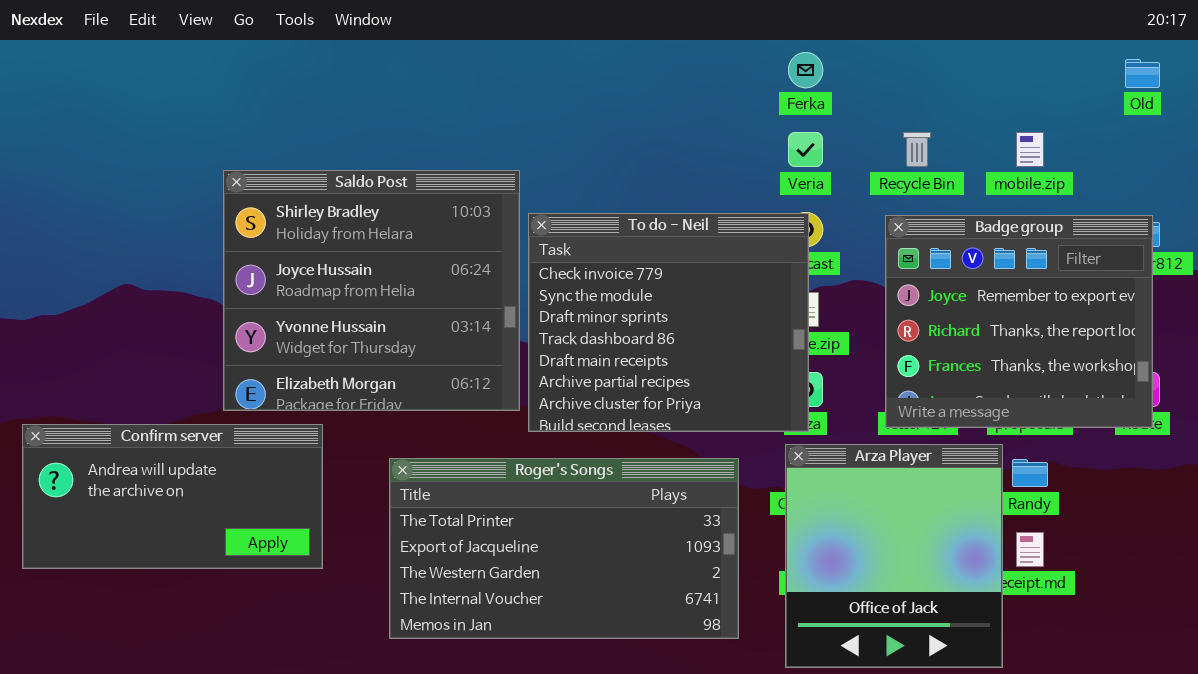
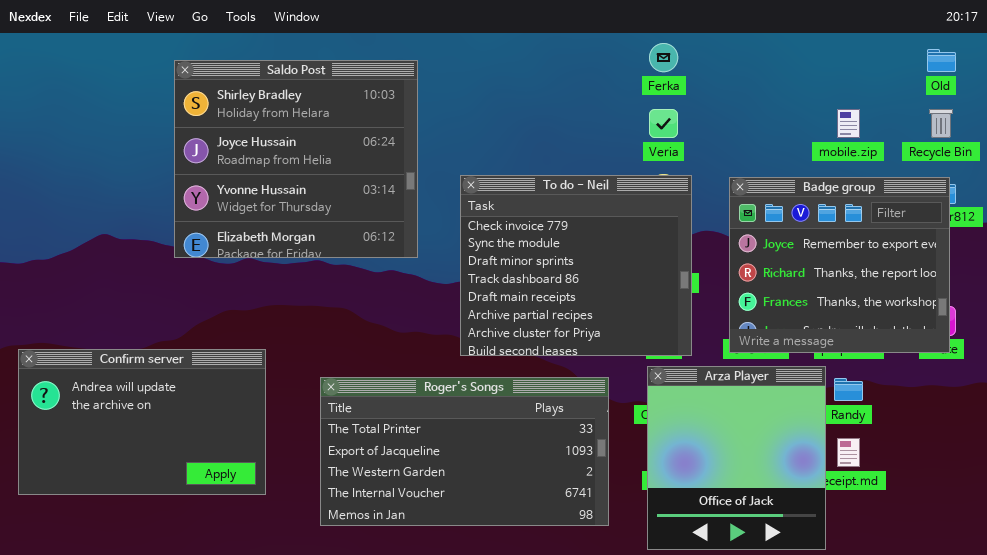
Recycle Bin: [903,132,931,167] -> [929,109,953,138], moved
Saldo Post: [223,170,520,411] -> [174,60,418,258], moved
To do - Neil: [528,213,809,432] -> [460,175,692,356], moved
Confirm server: [22,424,323,569] -> [18,349,266,495], resized

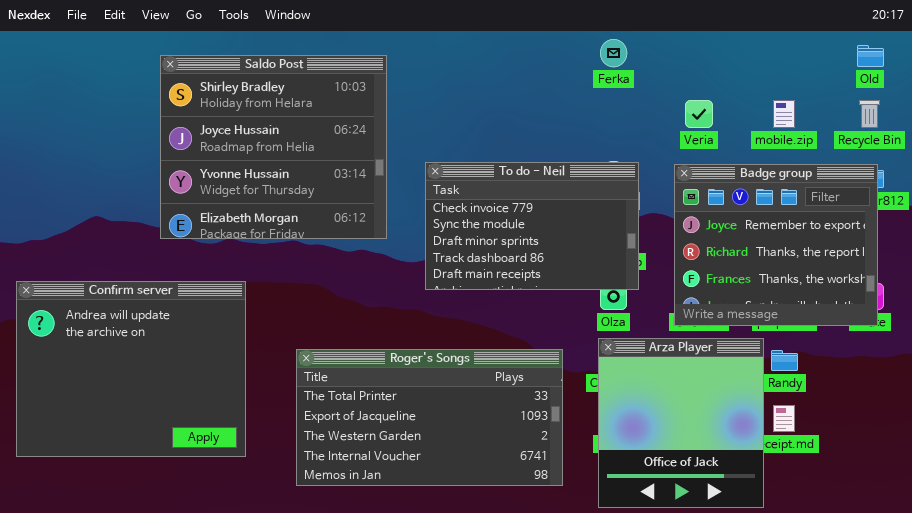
Veria: [649,109,678,138] -> [685,100,713,128], moved
To do - Neil: [460,175,692,356] -> [425,162,639,290], resized
Confirm server: [18,349,266,495] -> [16,281,246,457], resized

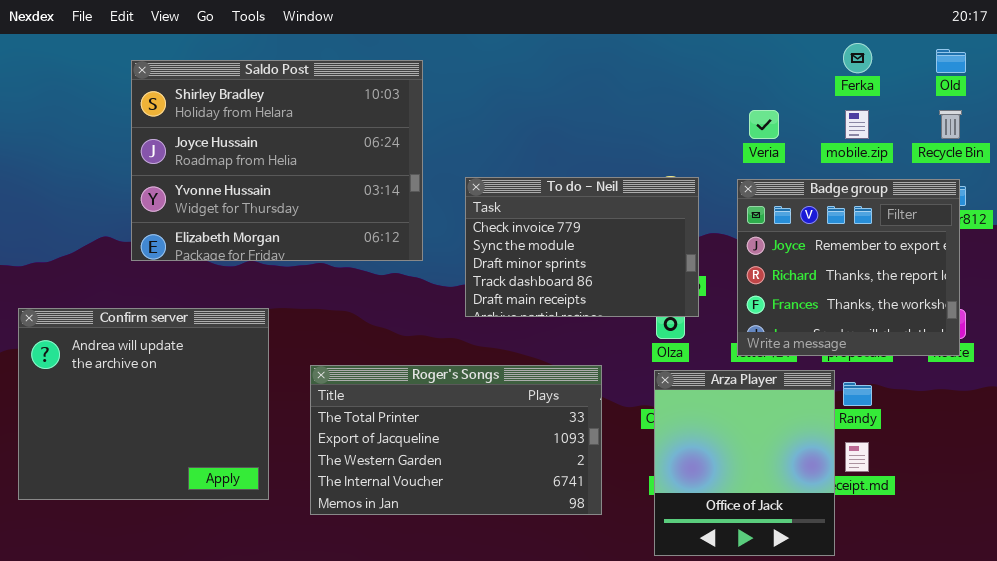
Ferka: [600,39,627,67] -> [843,43,872,73], moved
Saldo Post: [160,55,387,239] -> [131,60,423,261], resized
Roger's Songs: [296,349,563,486] -> [310,365,602,515], moved

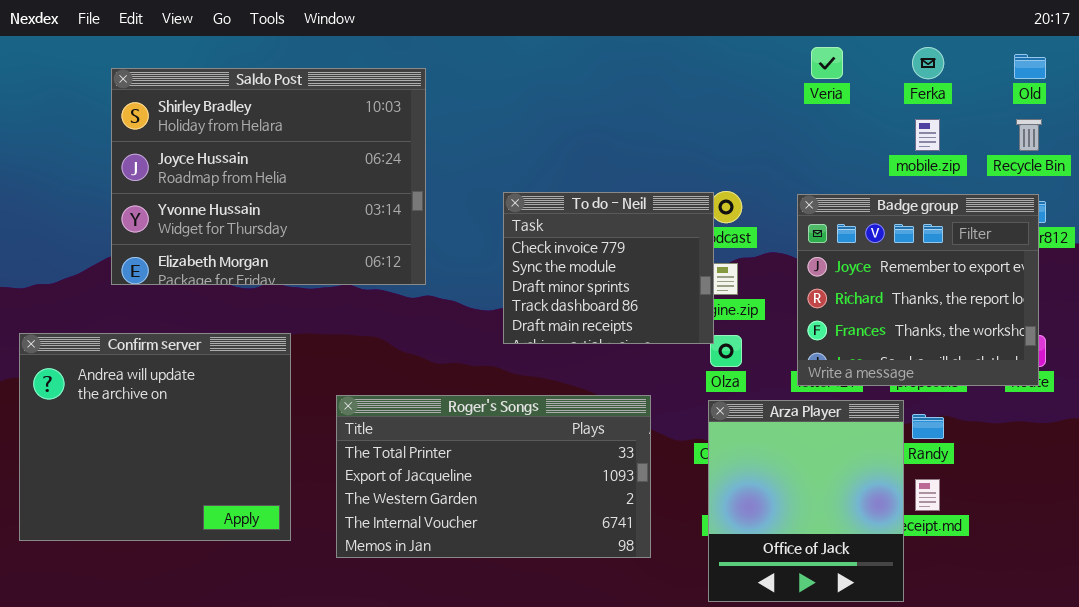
Saldo Post: [131,60,423,261] -> [111,68,426,285], moved
Veria: [749,110,779,139] -> [811,47,843,79], moved
To do - Neil: [465,177,699,317] -> [503,192,714,344], resized

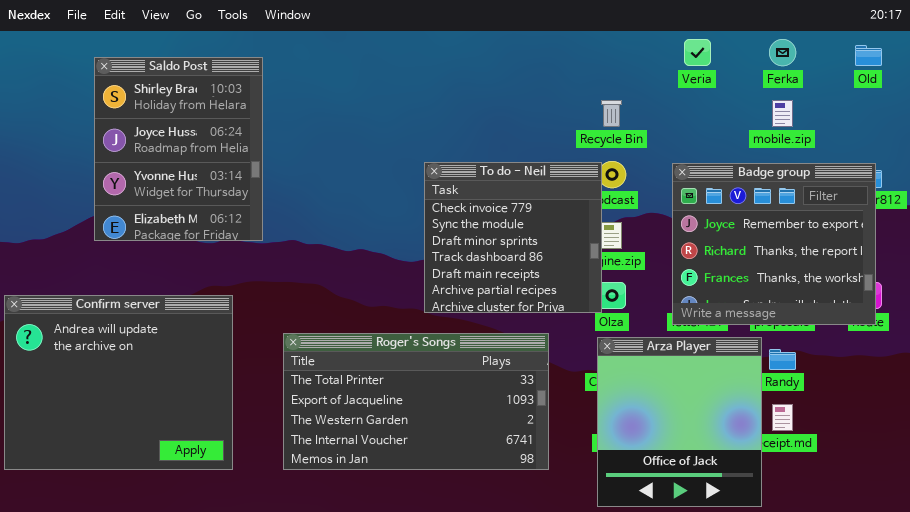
Saldo Post: [111,68,426,285] -> [94,57,263,241], resized
Recycle Bin: [1016,119,1042,151] -> [601,100,622,127], moved
To do - Neil: [503,192,714,344] -> [424,162,602,313], resized
Confirm server: [19,333,291,541] -> [4,295,233,470], moved

